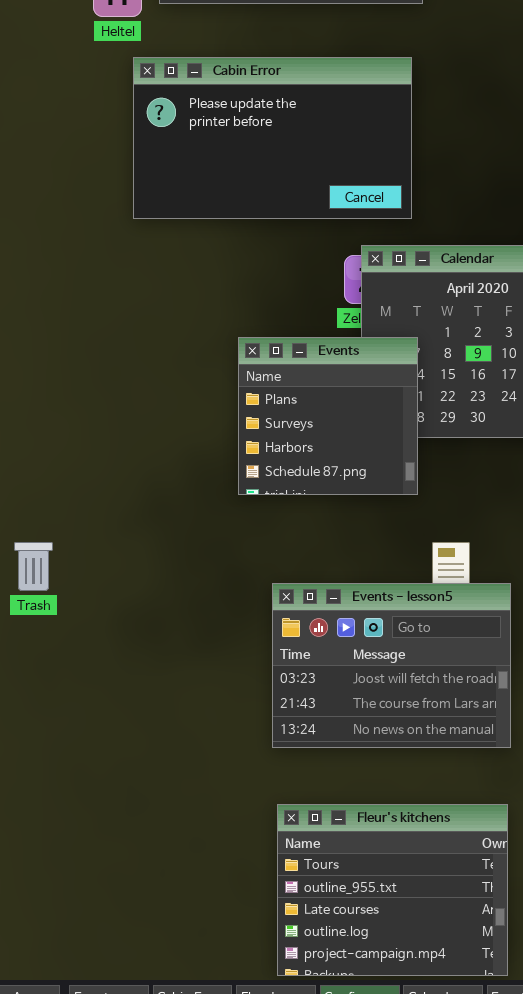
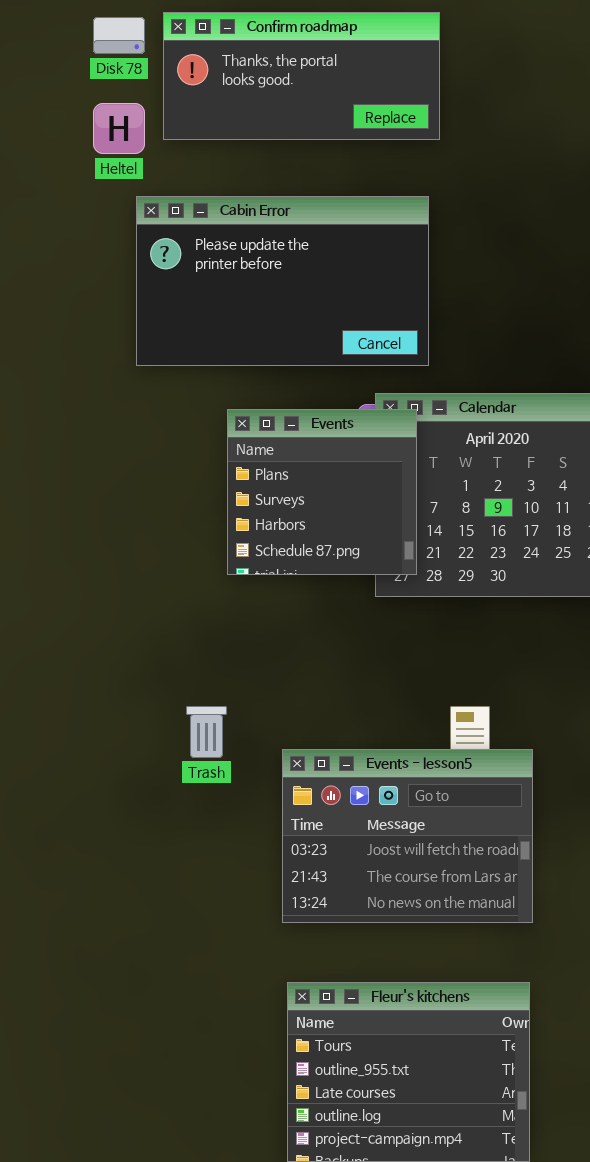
Events: [238,337,418,495] -> [227,409,417,575], moved
Trash: [14,542,53,591] -> [186,706,227,758], moved

